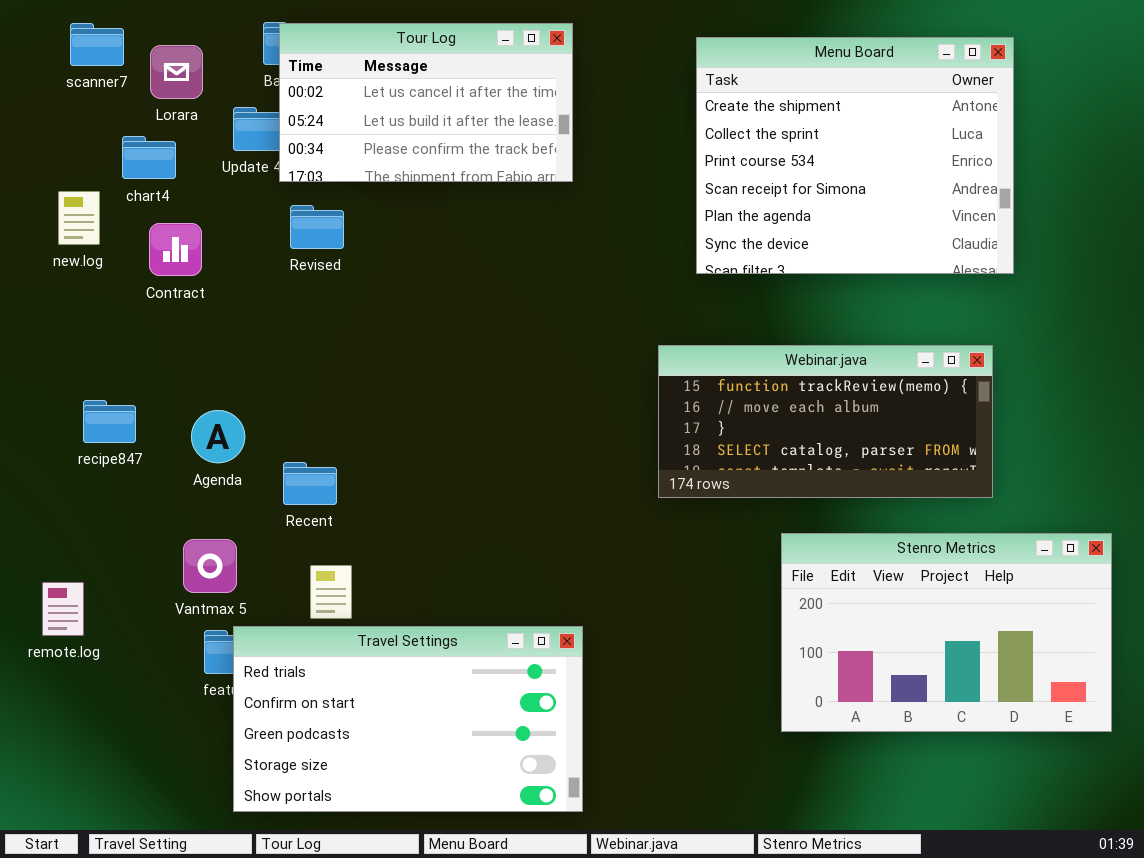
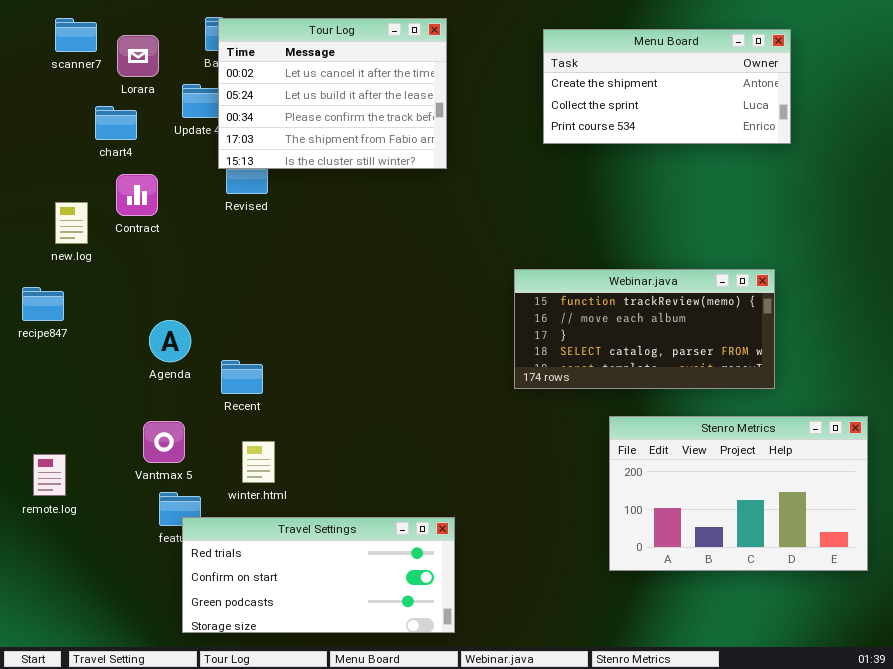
Tour Log: [279,23,573,182] -> [218,18,447,169], resized
Menu Board: [696,37,1014,274] -> [543,29,791,144], resized
new.log: [58,191,100,245] -> [55,202,88,244], moved
recipe847: [83,400,136,443] -> [22,287,64,321], moved
Travel Settings: [233,626,583,812] -> [182,517,455,633], resized

